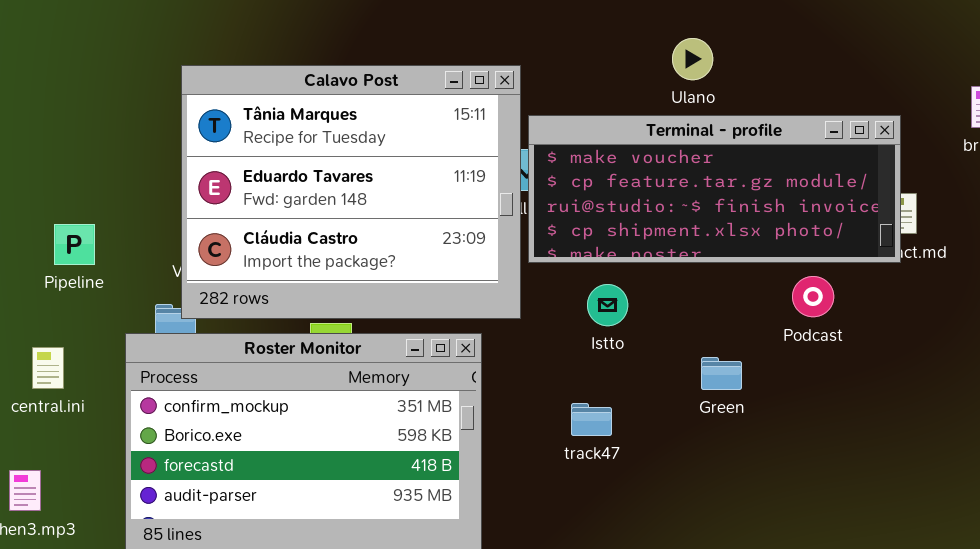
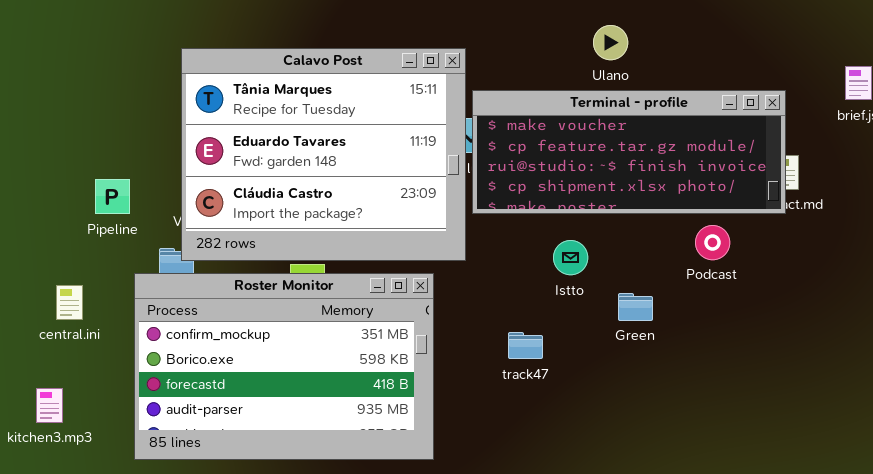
Pipeline: [54,224,95,265] -> [95,179,130,214], moved
Istto: [587,284,628,326] -> [553,240,588,275], moved

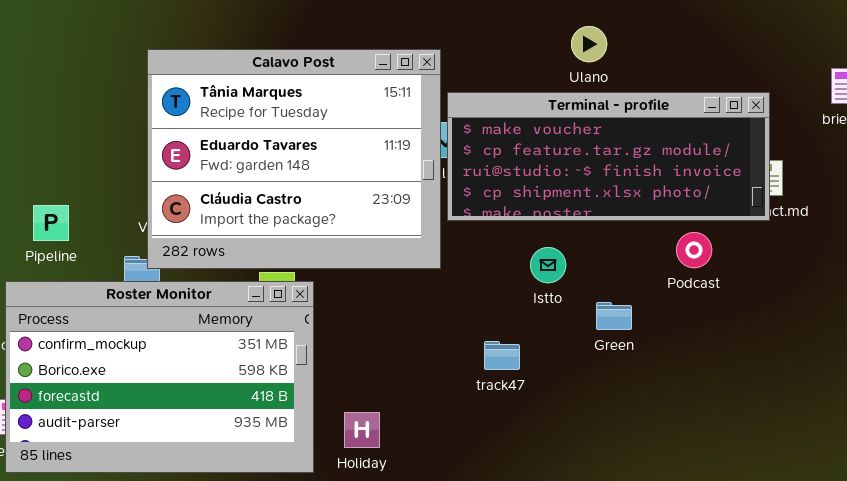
Pipeline: [95,179,130,214] -> [33,205,69,241], moved
Roster Monitor: [134,273,434,460] -> [5,281,314,473], moved

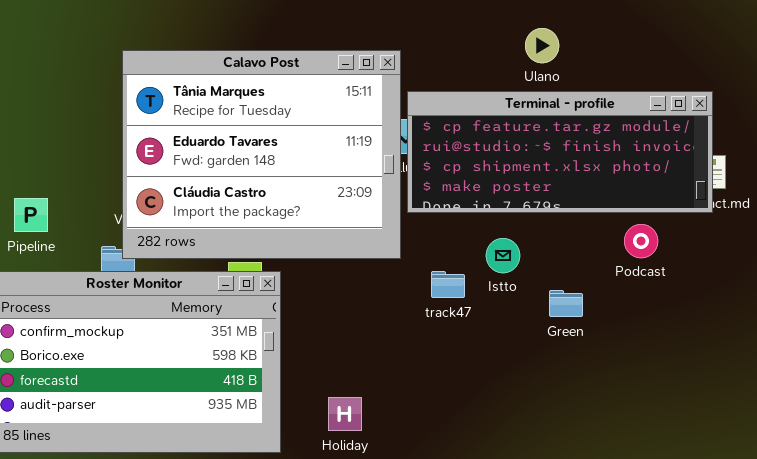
Terminal - profile: [447,92,770,221] -> [407,91,713,213], scrolled down 1 row
track47: [484,341,520,370] -> [431,271,465,298], moved
Holiday: [344,412,380,448] -> [328,397,362,431], moved

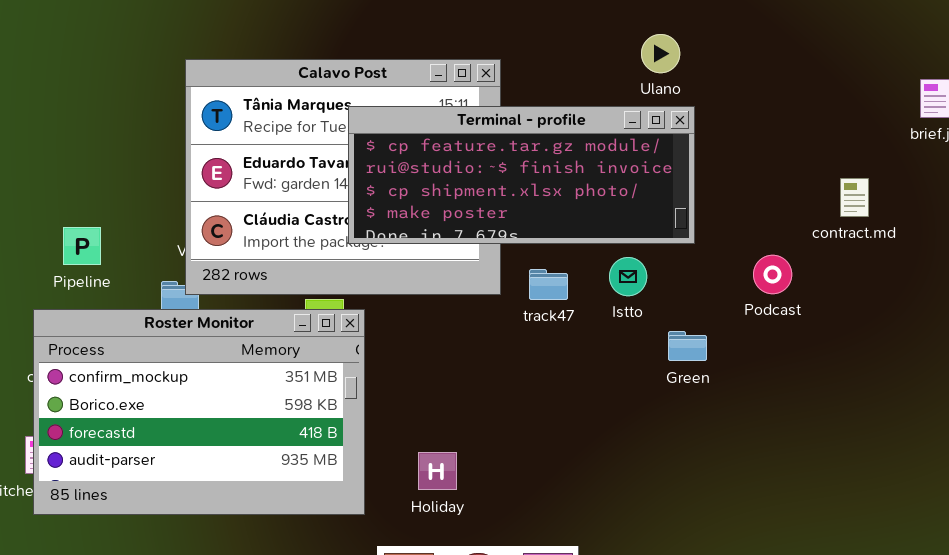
Terminal - profile: [407,91,713,213] -> [348,106,695,244], moved
Istto: [486,238,520,273] -> [609,257,647,296], moved
track47: [431,271,465,298] -> [529,269,568,300], moved

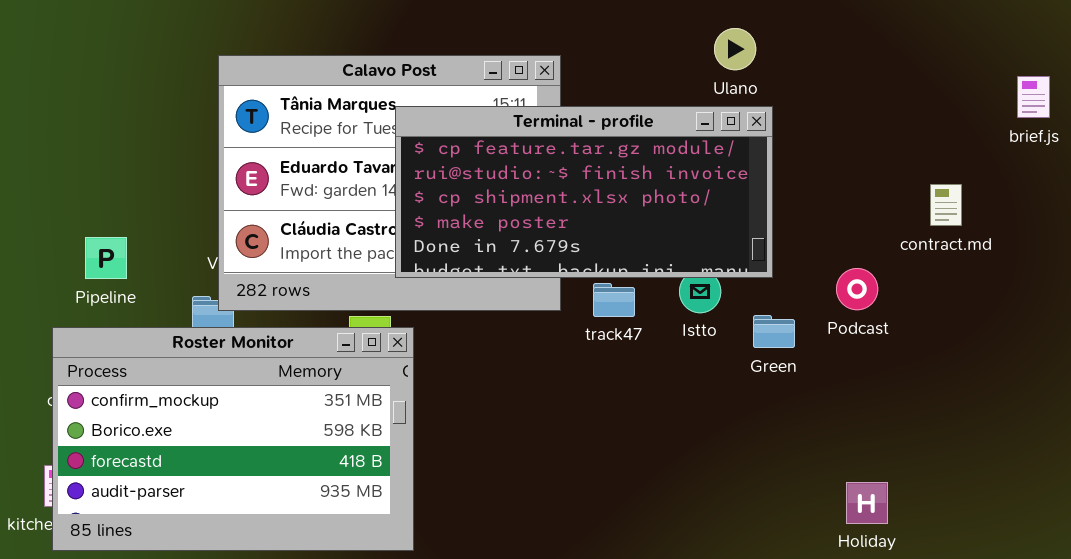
Terminal - profile: [348,106,695,244] -> [395,106,773,278], resized
Green: [668,331,707,361] -> [753,315,795,348], moved
Holiday: [418,452,457,490] -> [846,482,888,524], moved

